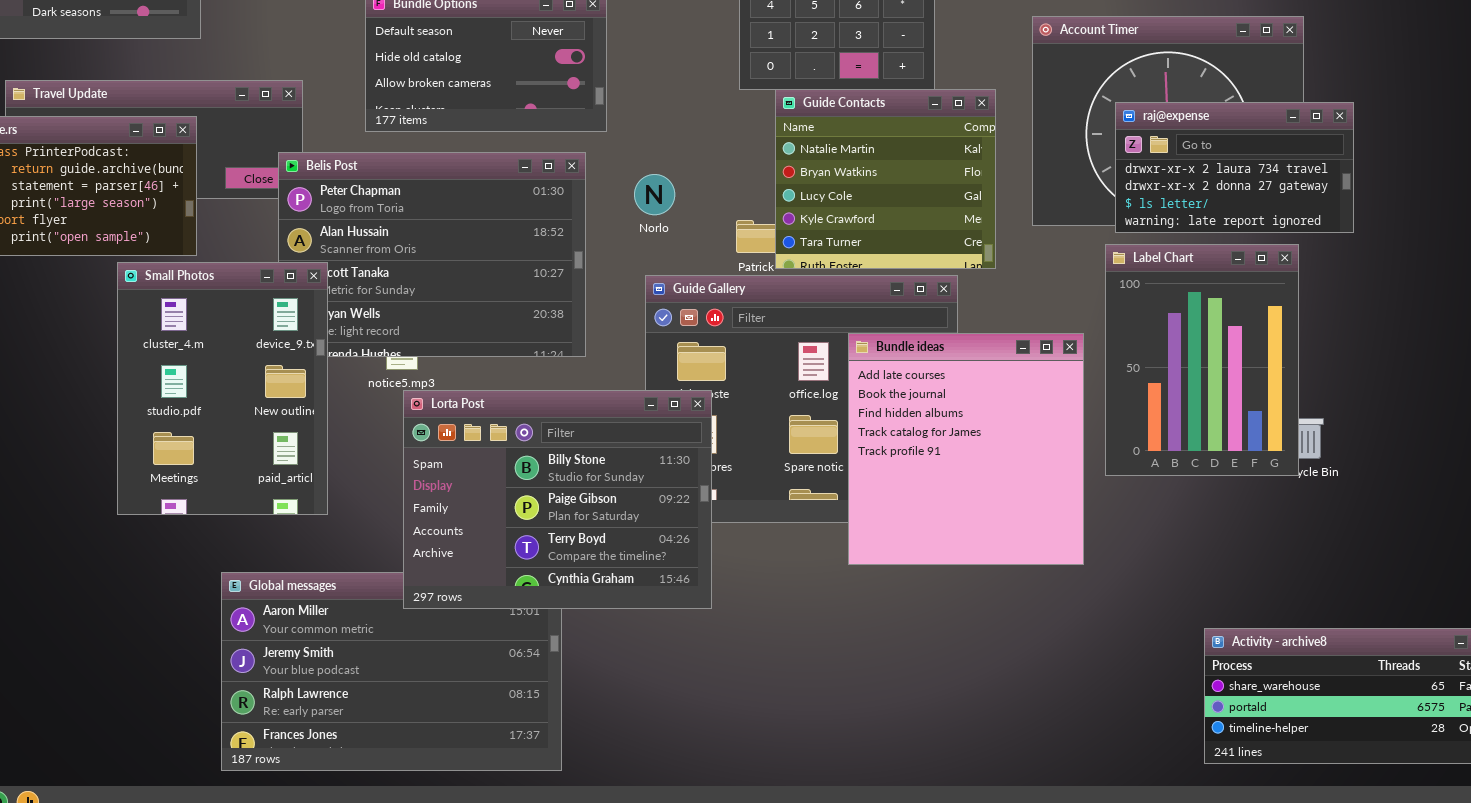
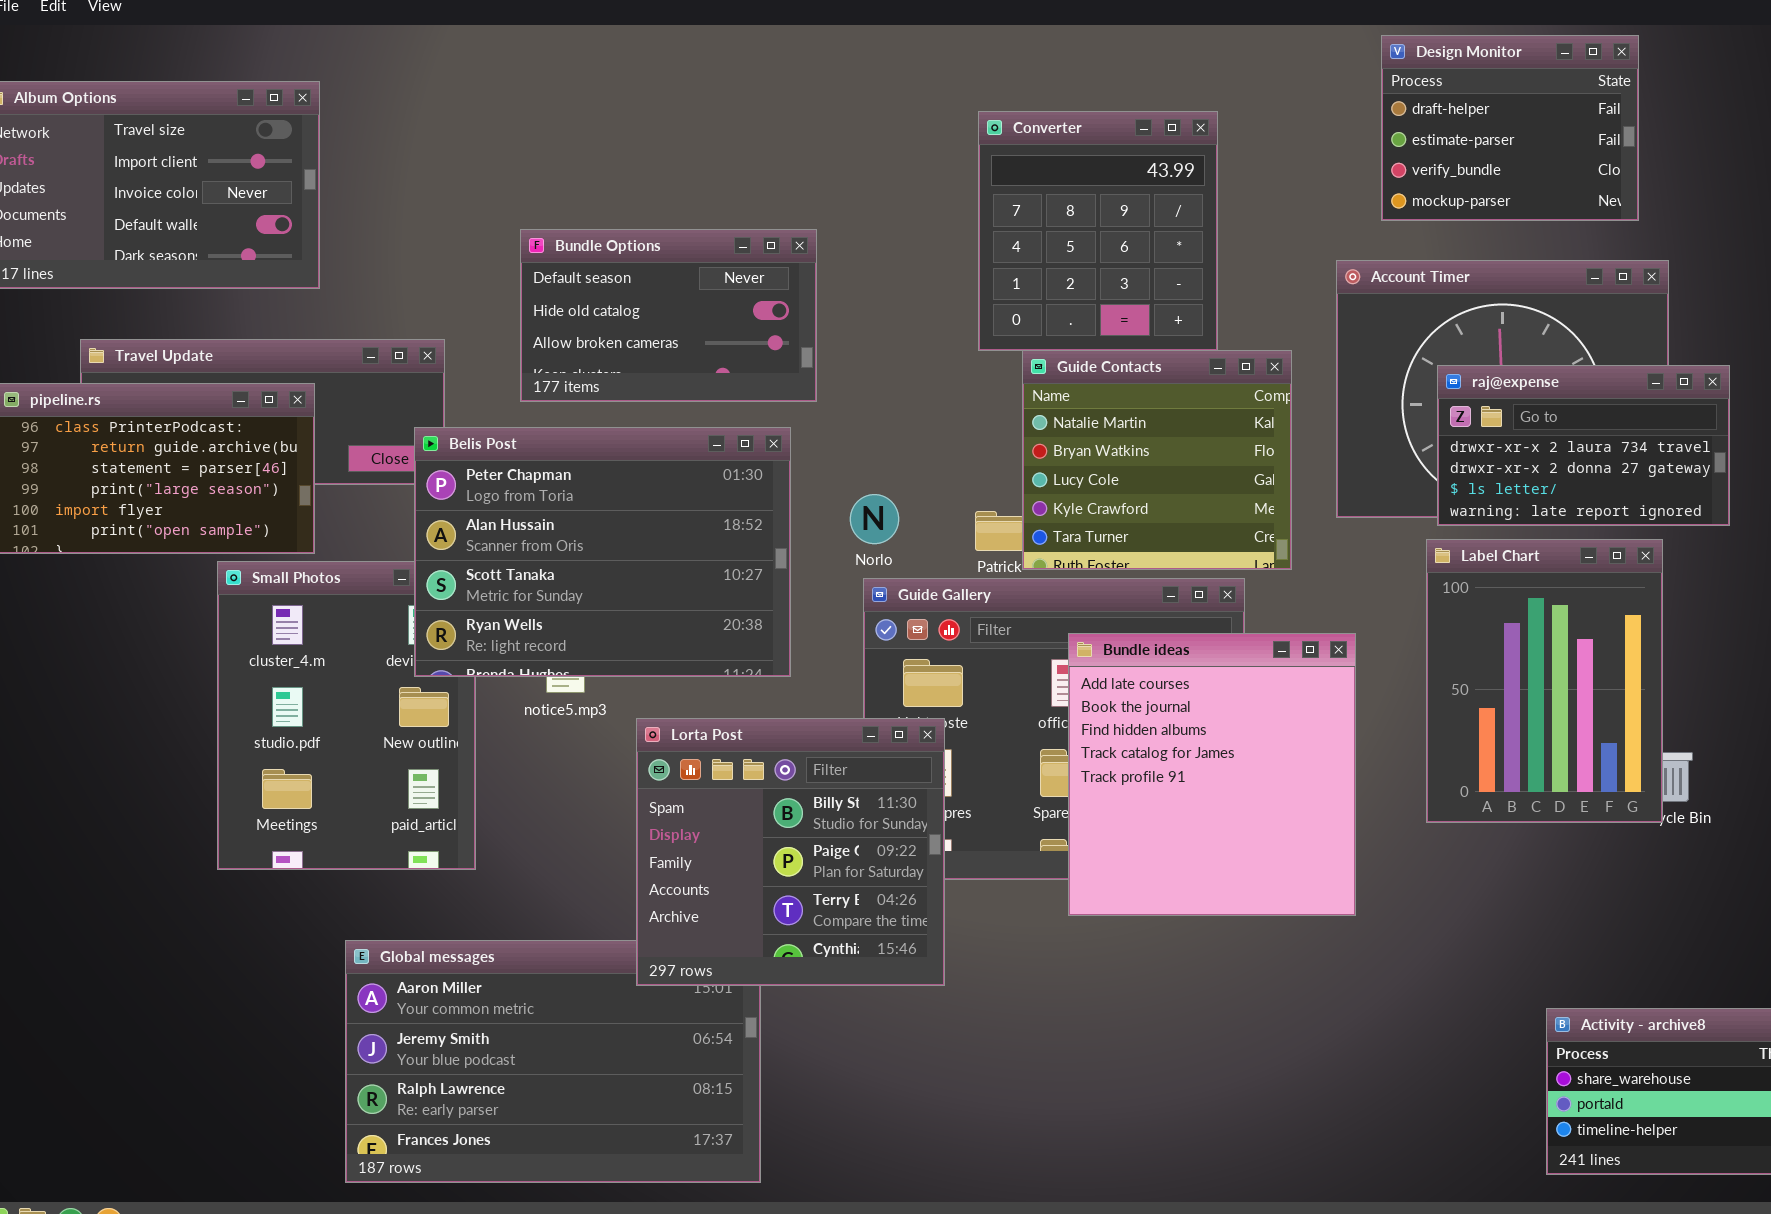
Belis Post: [278,152,586,357] -> [414,427,791,677], raised
Norlo: [634,174,675,215] -> [850,494,899,544], moved
Bundle ideas: [848,333,1084,565] -> [1068,633,1356,916], moved
Lorta Post: [403,390,712,609] -> [636,718,945,986], resized

